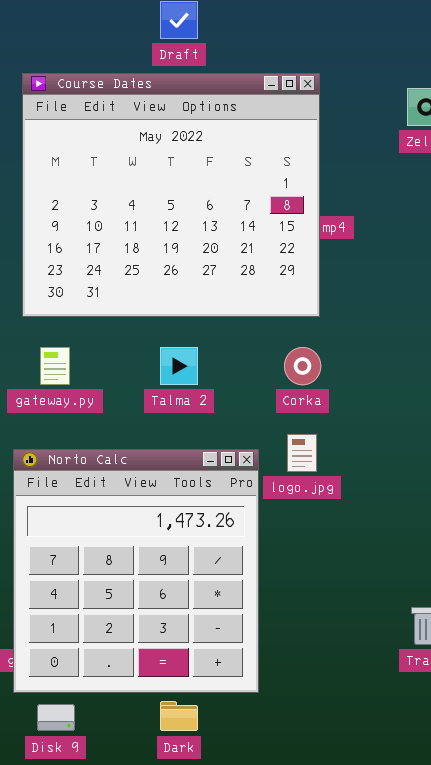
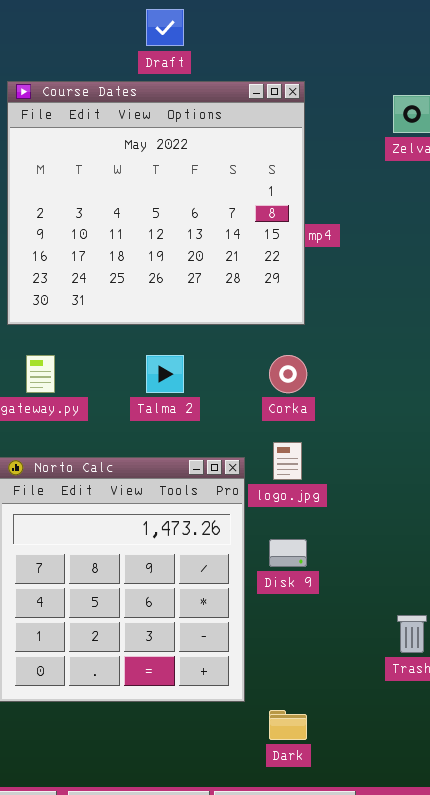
Dark: [160,701,198,731] -> [269,710,307,740], moved
Disk 9: [37,704,75,731] -> [269,539,307,567], moved

